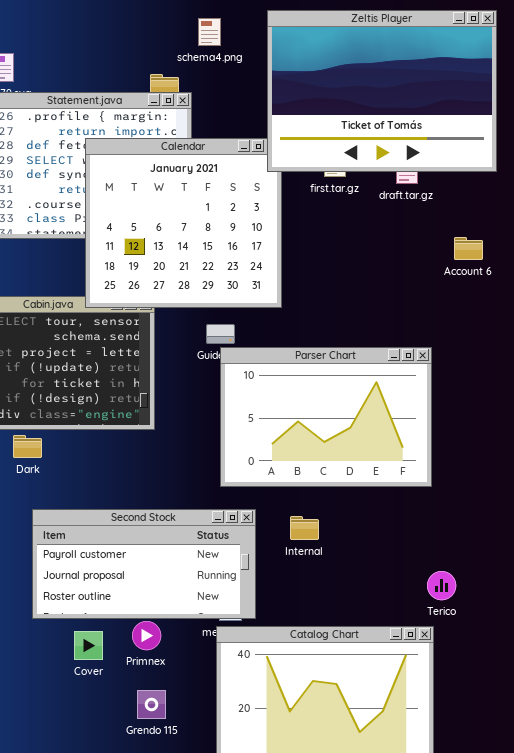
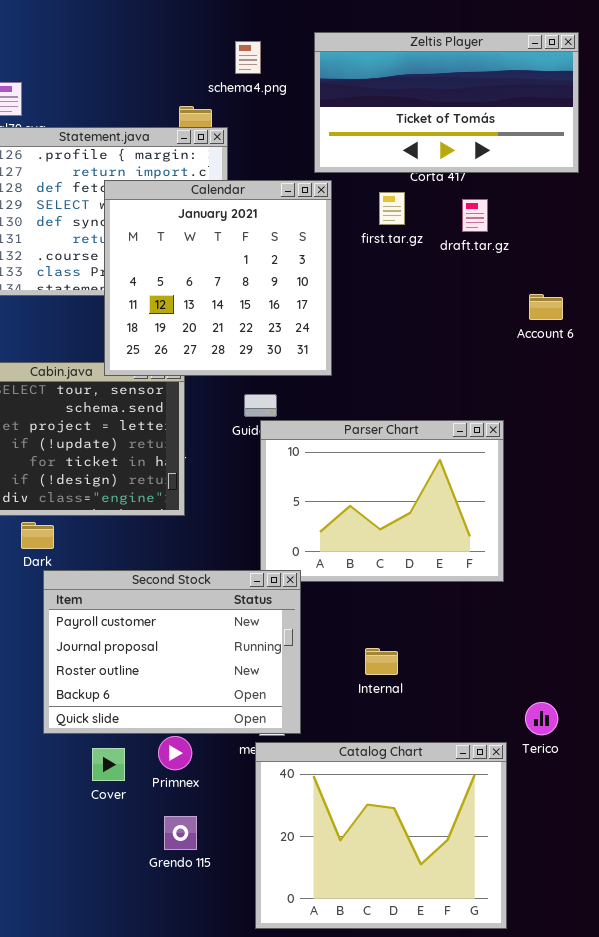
Zeltis Player: [267,10,497,172] -> [314,32,579,173], resized
Second Stock: [32,509,256,619] -> [43,570,301,734], resized
Internal: [290,516,319,540] -> [365,648,398,675], moved
Terico: [427,571,456,600] -> [525,702,558,735], moved

